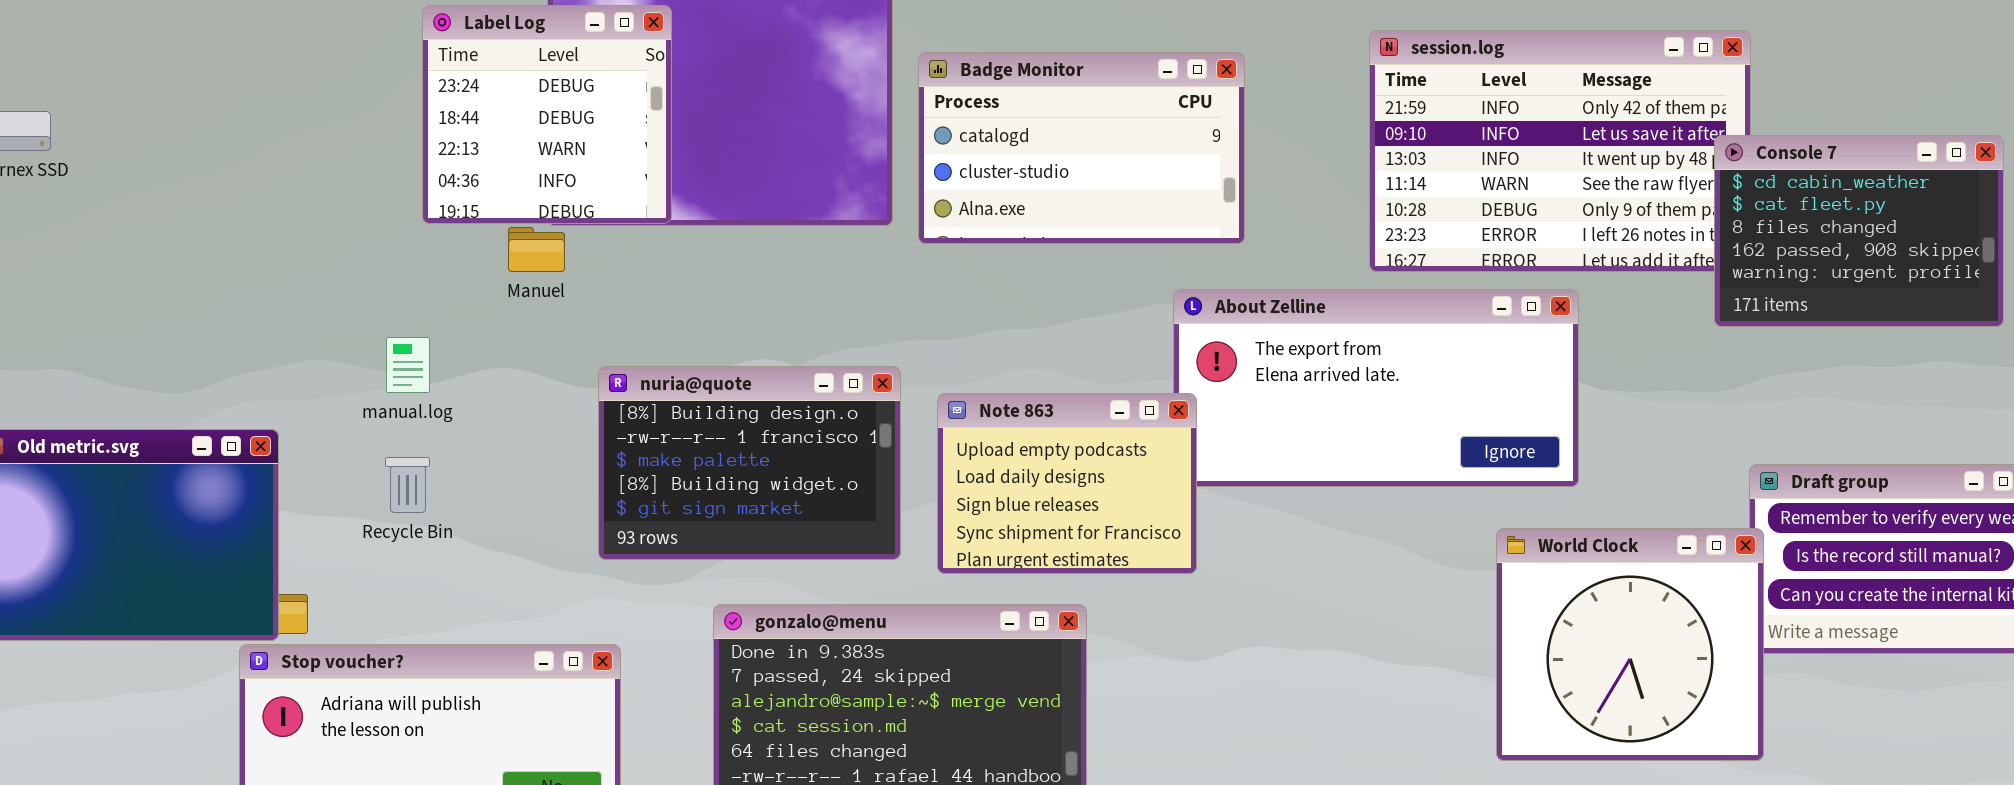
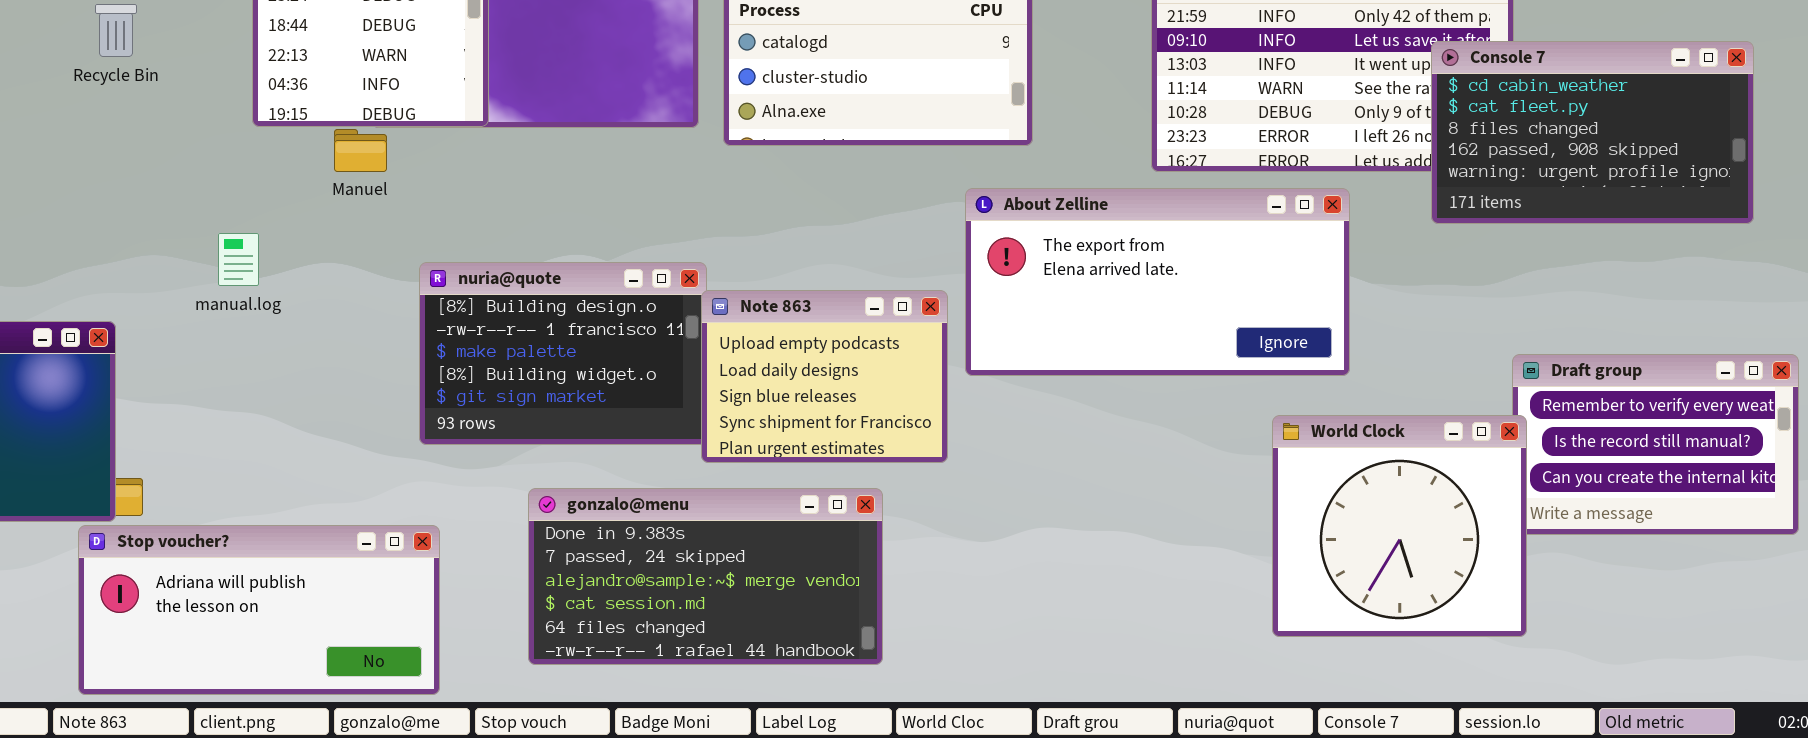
Console 7: [1714,135,2004,327] -> [1431,41,1754,224], resized
Note 863: [937,393,1197,574] -> [701,290,948,463], moved
Recycle Bin: [385,457,430,513] -> [95,4,137,57], moved

